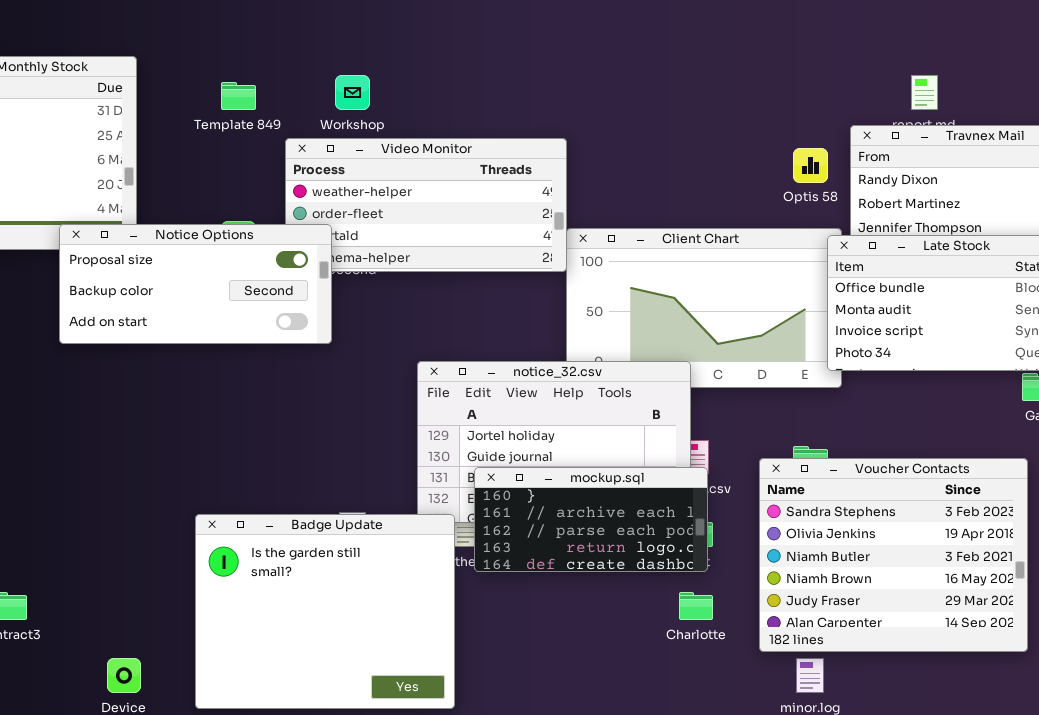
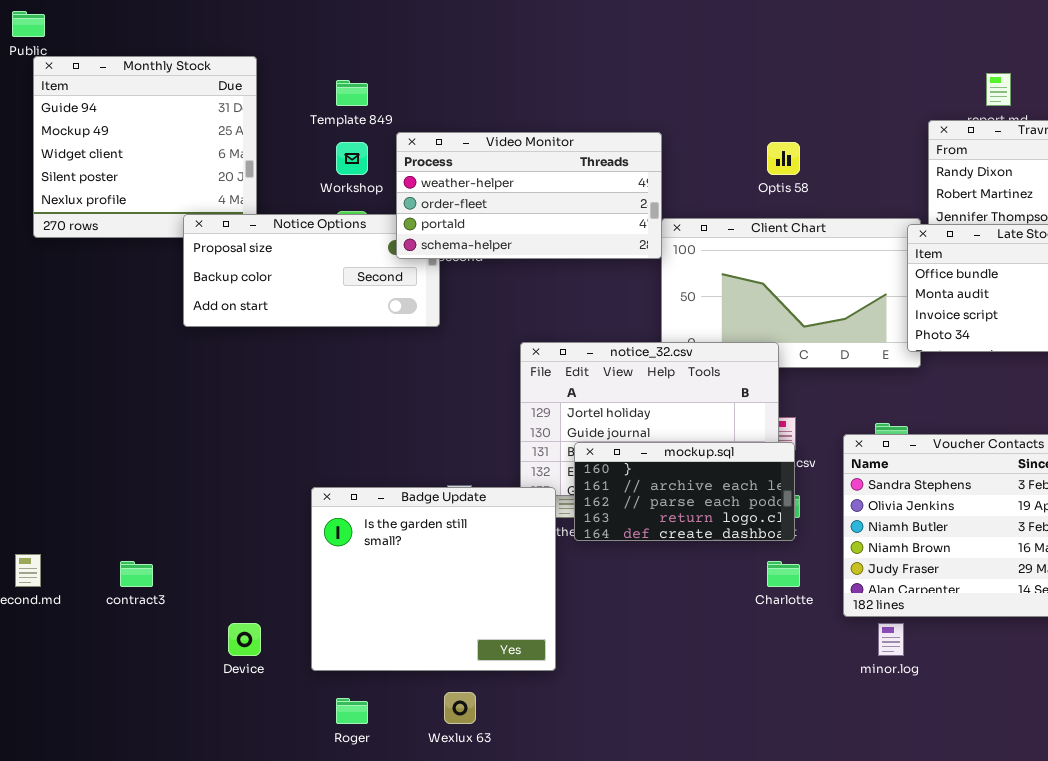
Workshop: [335,75,370,110] -> [336,142,368,175], moved
Video Monitor: [285,138,567,272] -> [396,132,662,259], raised
Optis 58: [793,148,828,183] -> [767,142,800,175], moved

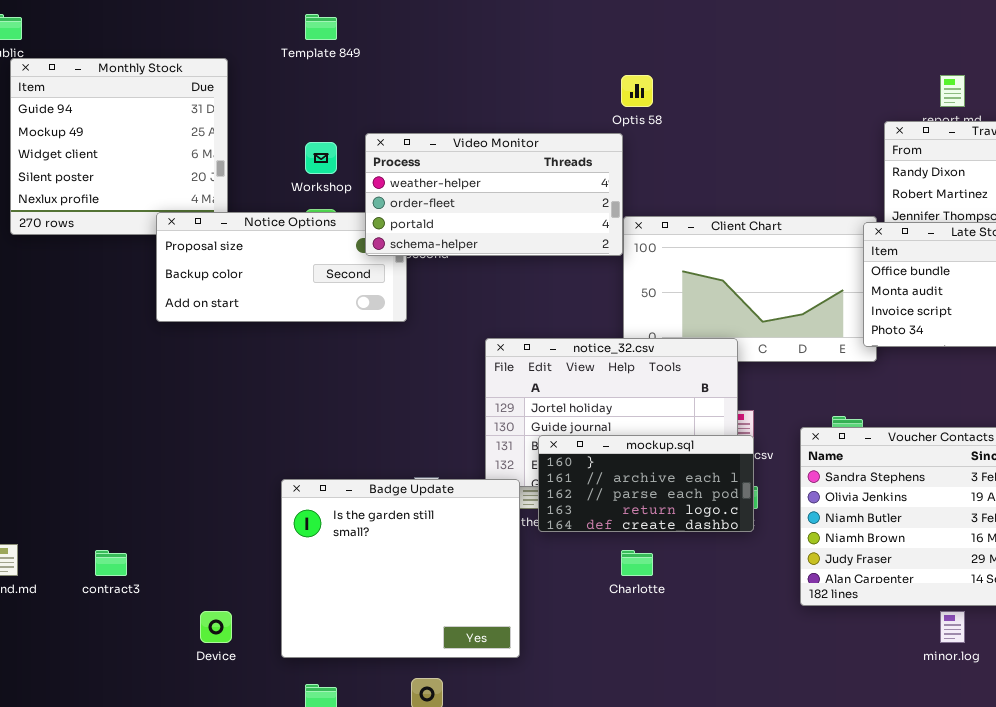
Template 849: [336,80,368,106] -> [305,14,337,40], moved
Optis 58: [767,142,800,175] -> [621,75,653,107], moved
Charlotte: [767,561,800,587] -> [621,550,653,576], moved
minor.log: [878,623,904,656] -> [940,611,965,643], moved

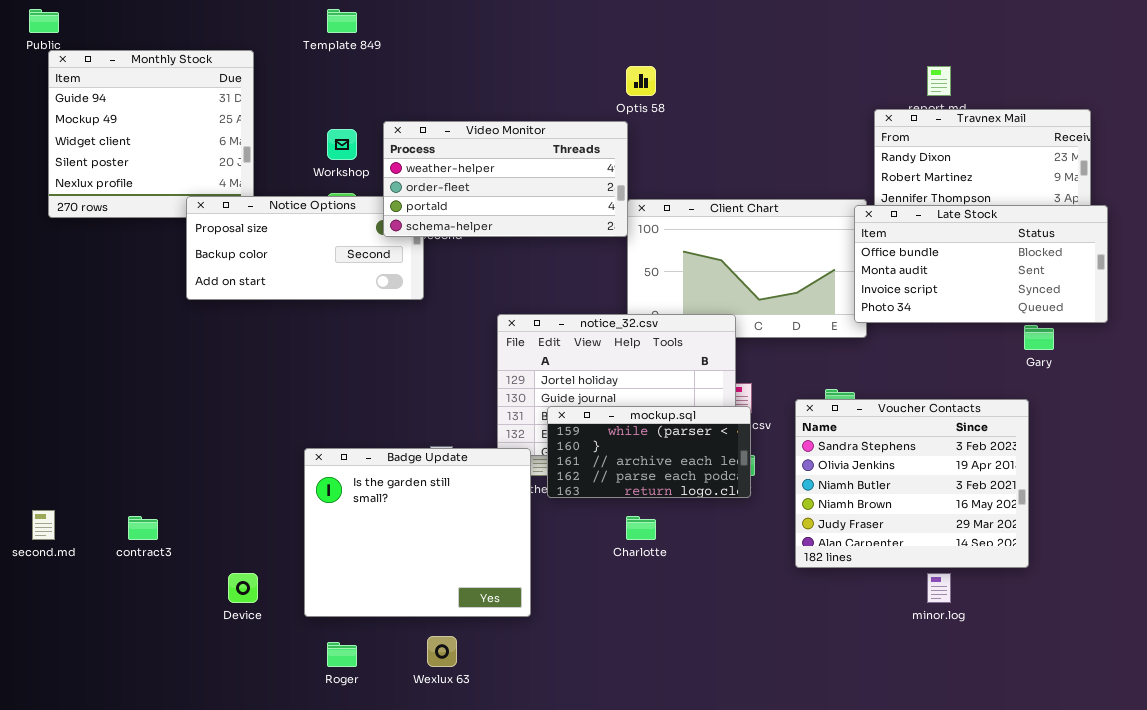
mockup.sql: [538,435,754,532] -> [547,406,751,498], scrolled up 1 row

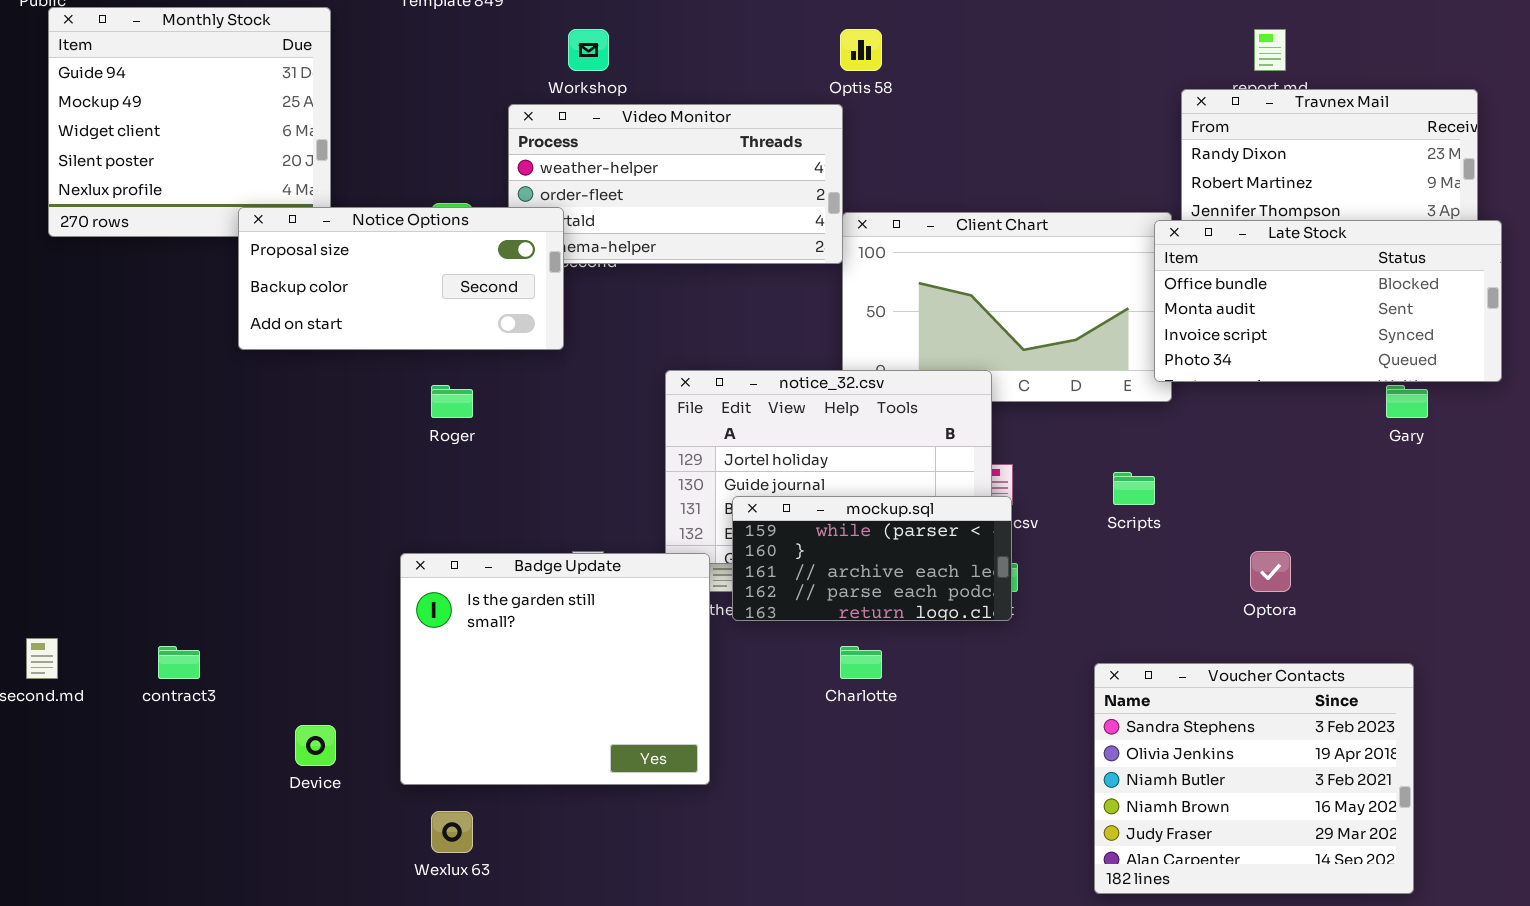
Workshop: [327,129,357,160] -> [568,29,609,71], moved
Notice Options: [186,196,424,300] -> [238,207,564,350], raised
Voucher Contacts: [795,399,1029,568] -> [1094,663,1414,894], moved
Wexlux 63: [427,636,457,667] -> [431,811,473,853], moved
Roger: [327,642,357,667] -> [431,385,473,418], moved

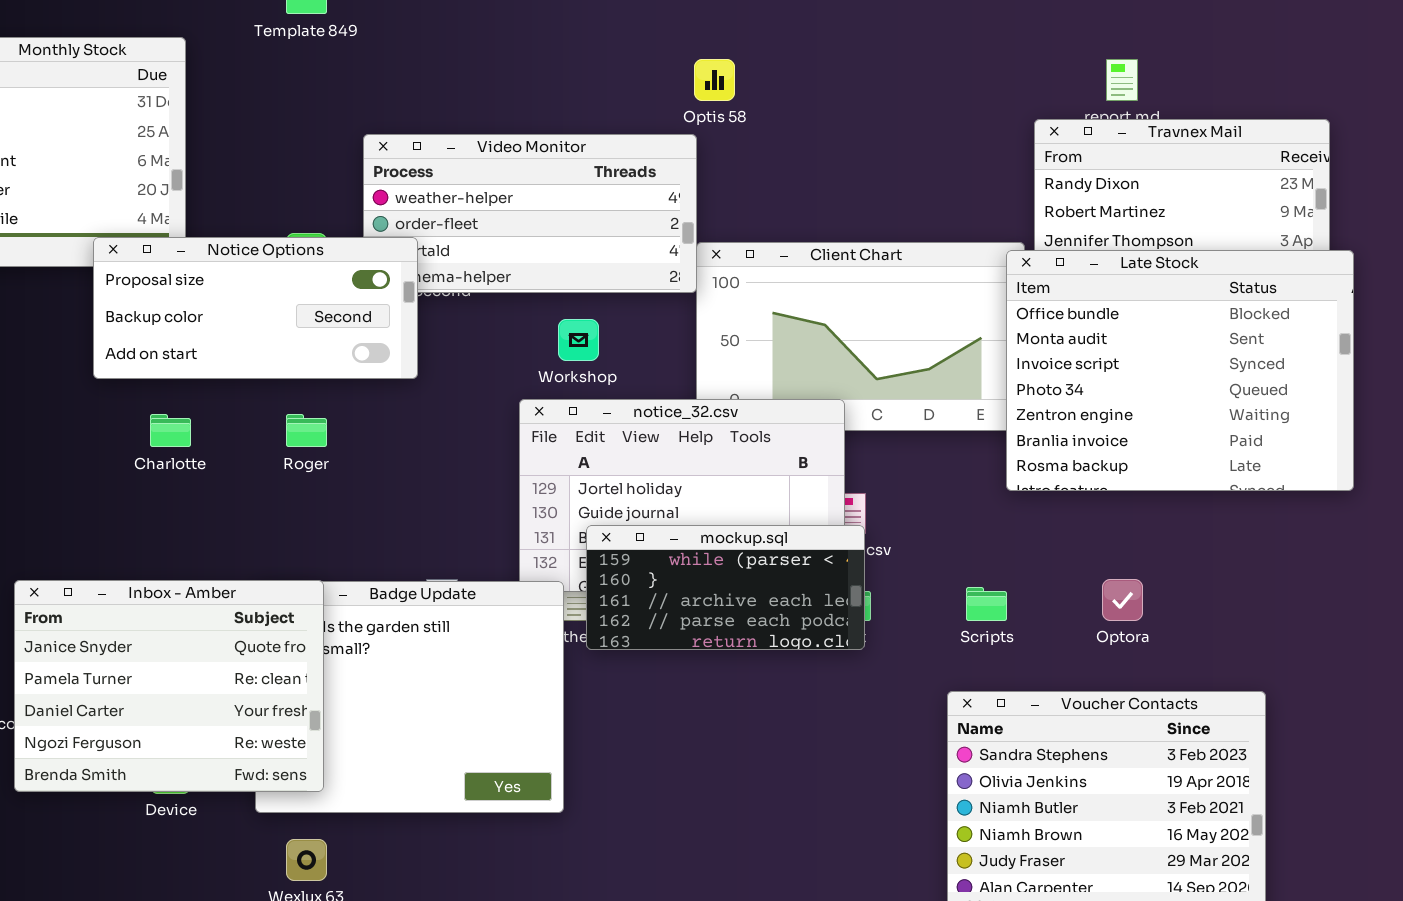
Workshop: [568,29,609,71] -> [558,319,599,361], moved
Late Stock: [1154,220,1502,382] -> [1006,250,1354,491], resized
Scripts: [1113,472,1155,505] -> [966,587,1007,621], moved
Inbox - Amber: none -> [14,580,324,792], opened
Charlotte: [840,646,882,679] -> [150,414,191,447], moved

